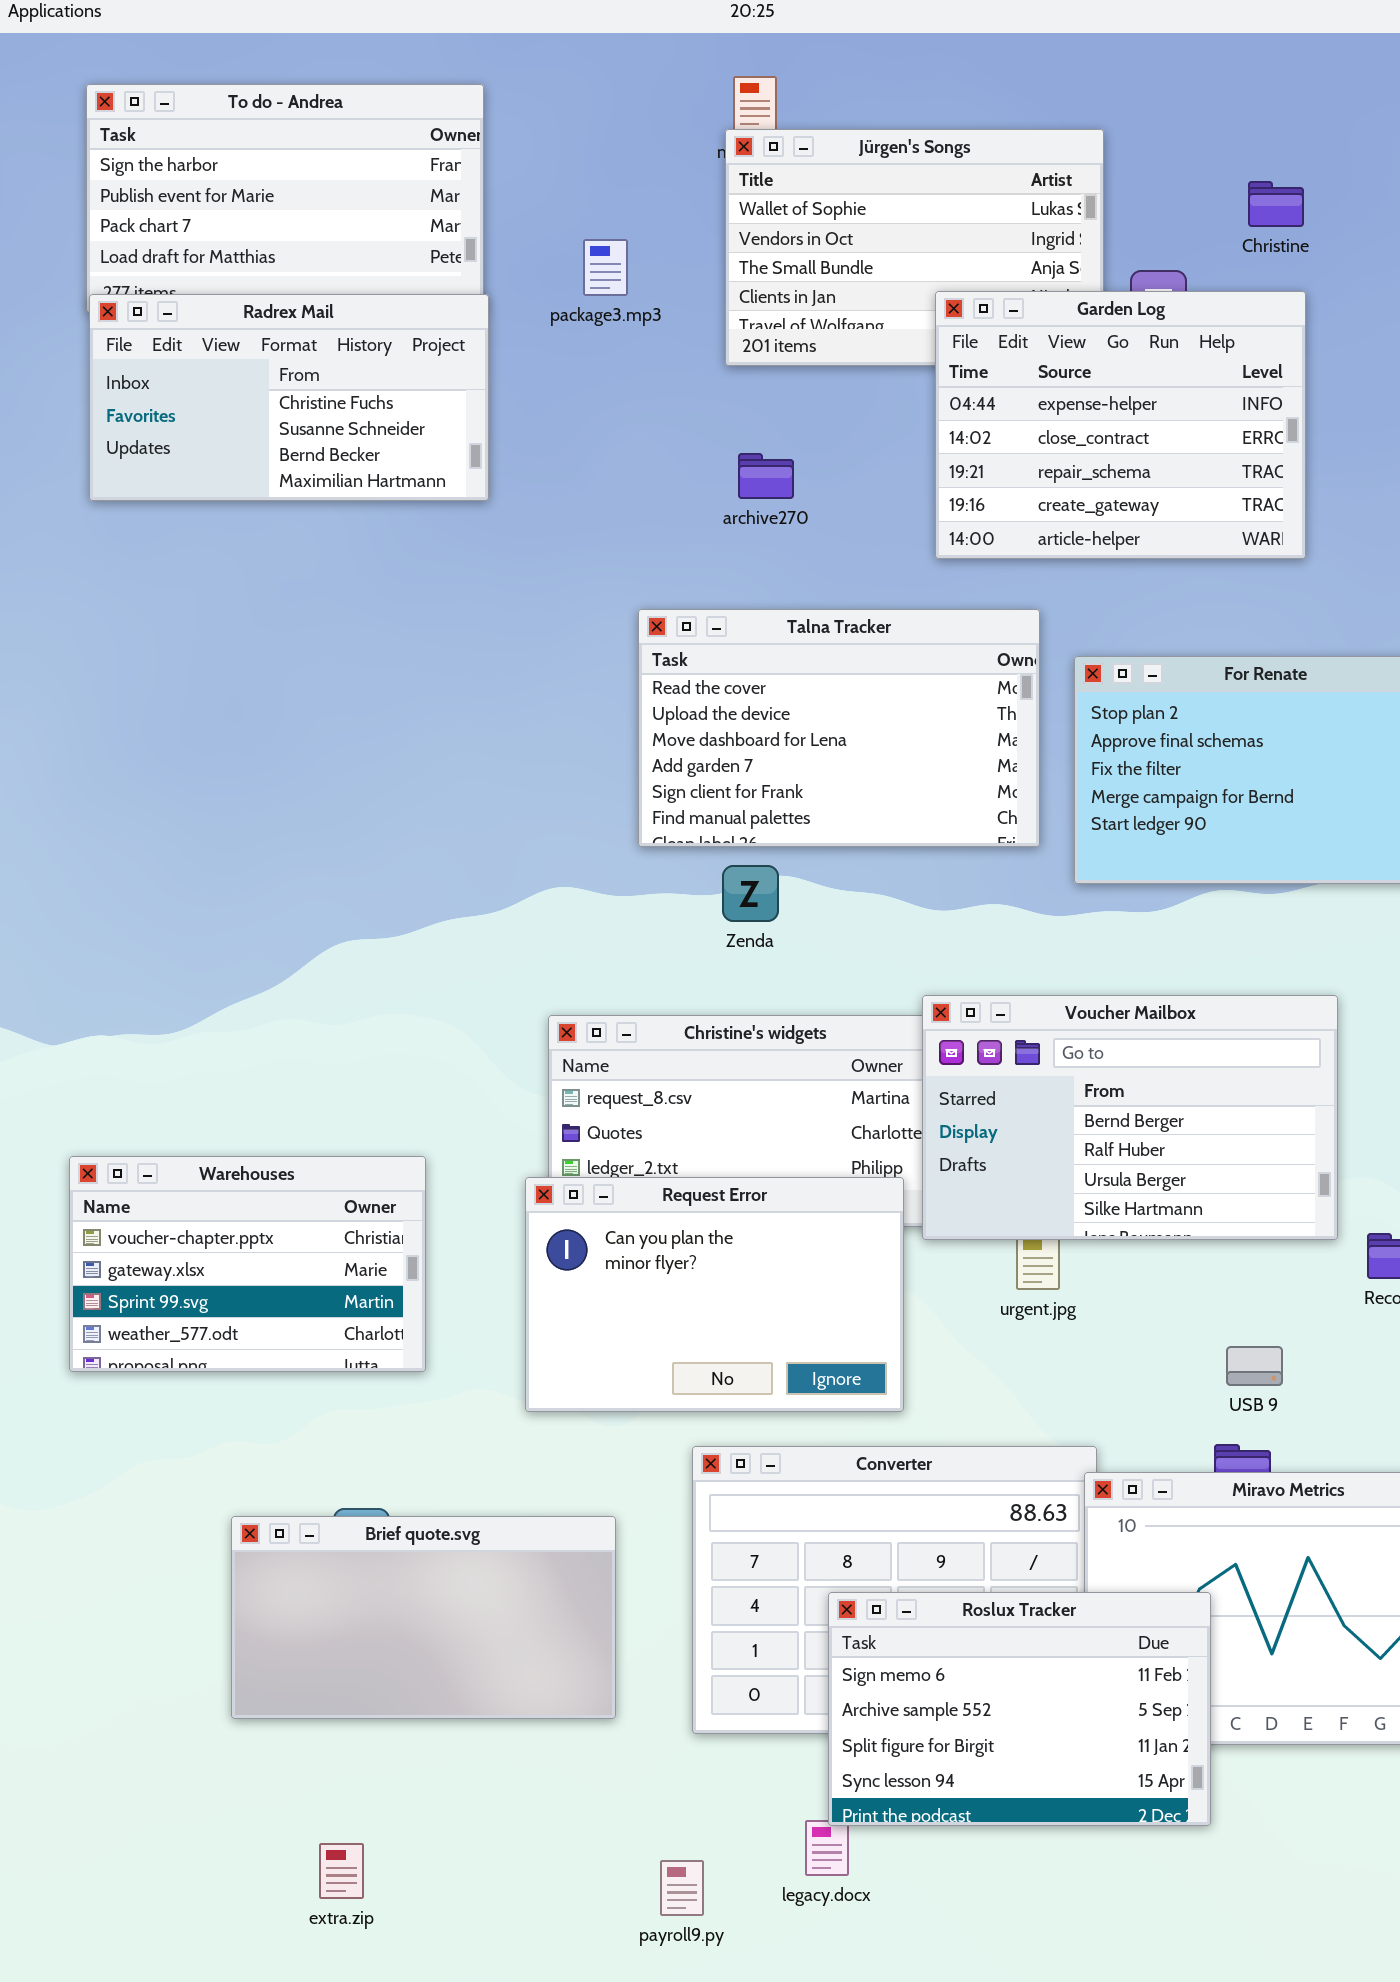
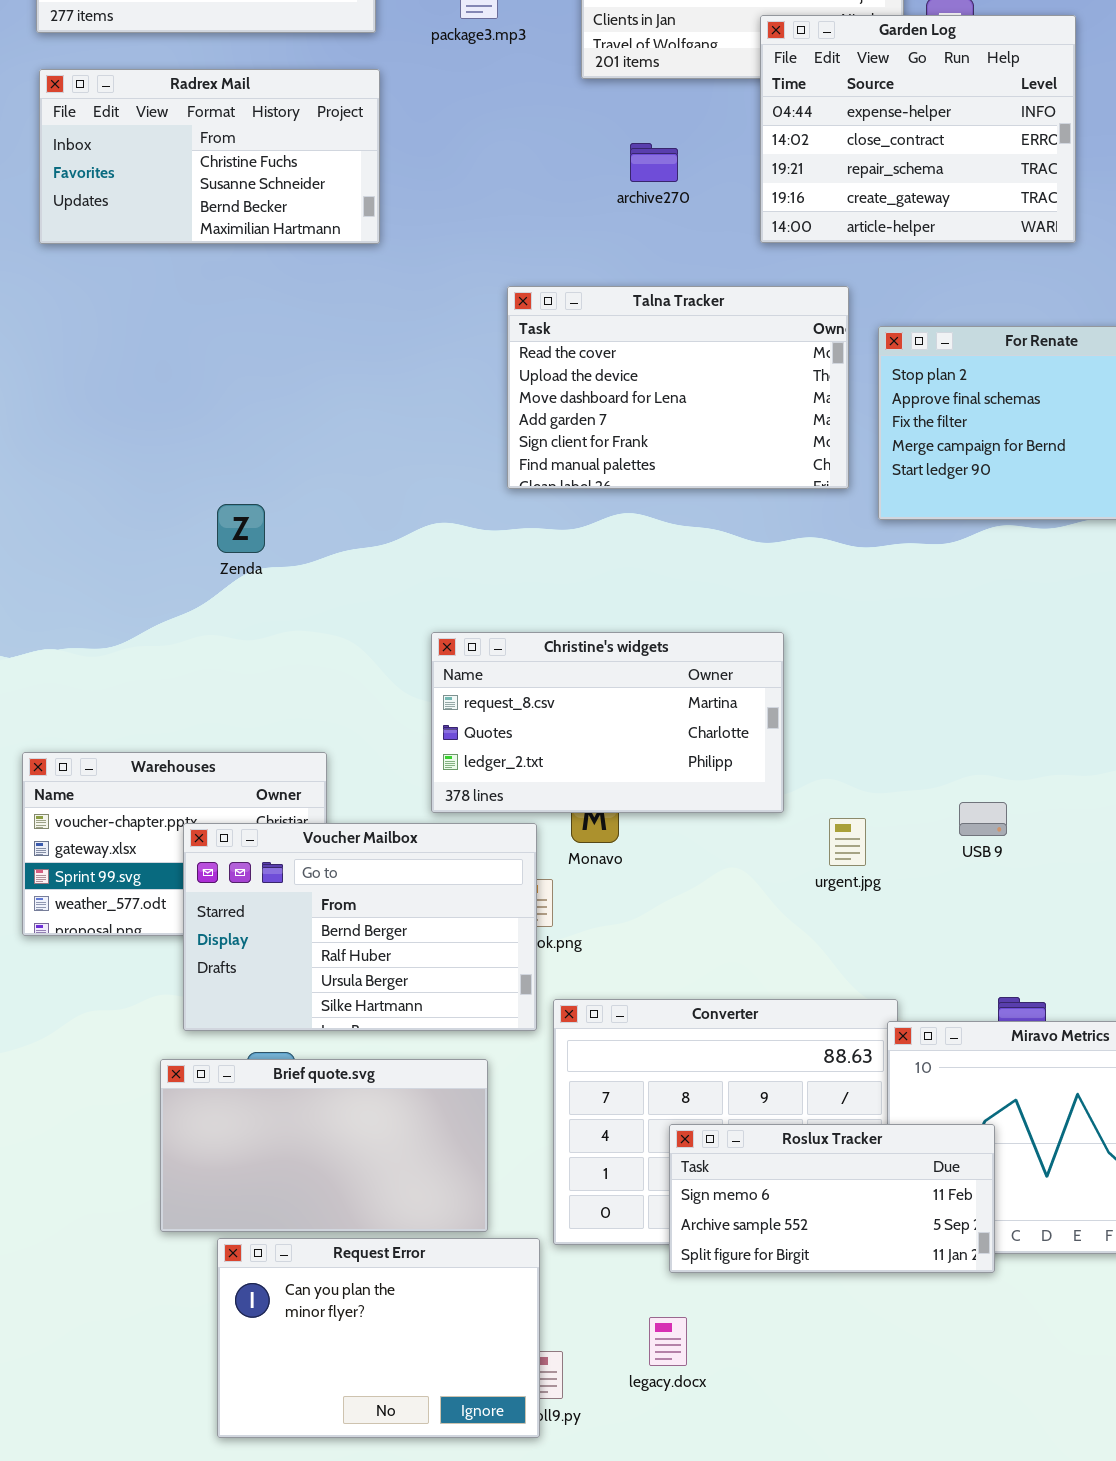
Radrex Mail: [89,294,489,501] -> [39,69,380,244], moved
archive270: [738,453,794,499] -> [630,143,678,182], moved
Zenda: [722,865,779,922] -> [217,504,265,553], moved
Voucher Mailbox: [922,995,1338,1240] -> [183,823,537,1031], moved
Request Error: [525,1177,904,1412] -> [217,1238,540,1438], moved
USB 9: [1226,1346,1283,1386] -> [959,802,1007,836], moved
Roslux Tracker: [828,1592,1211,1826] -> [669,1124,995,1273], resized

